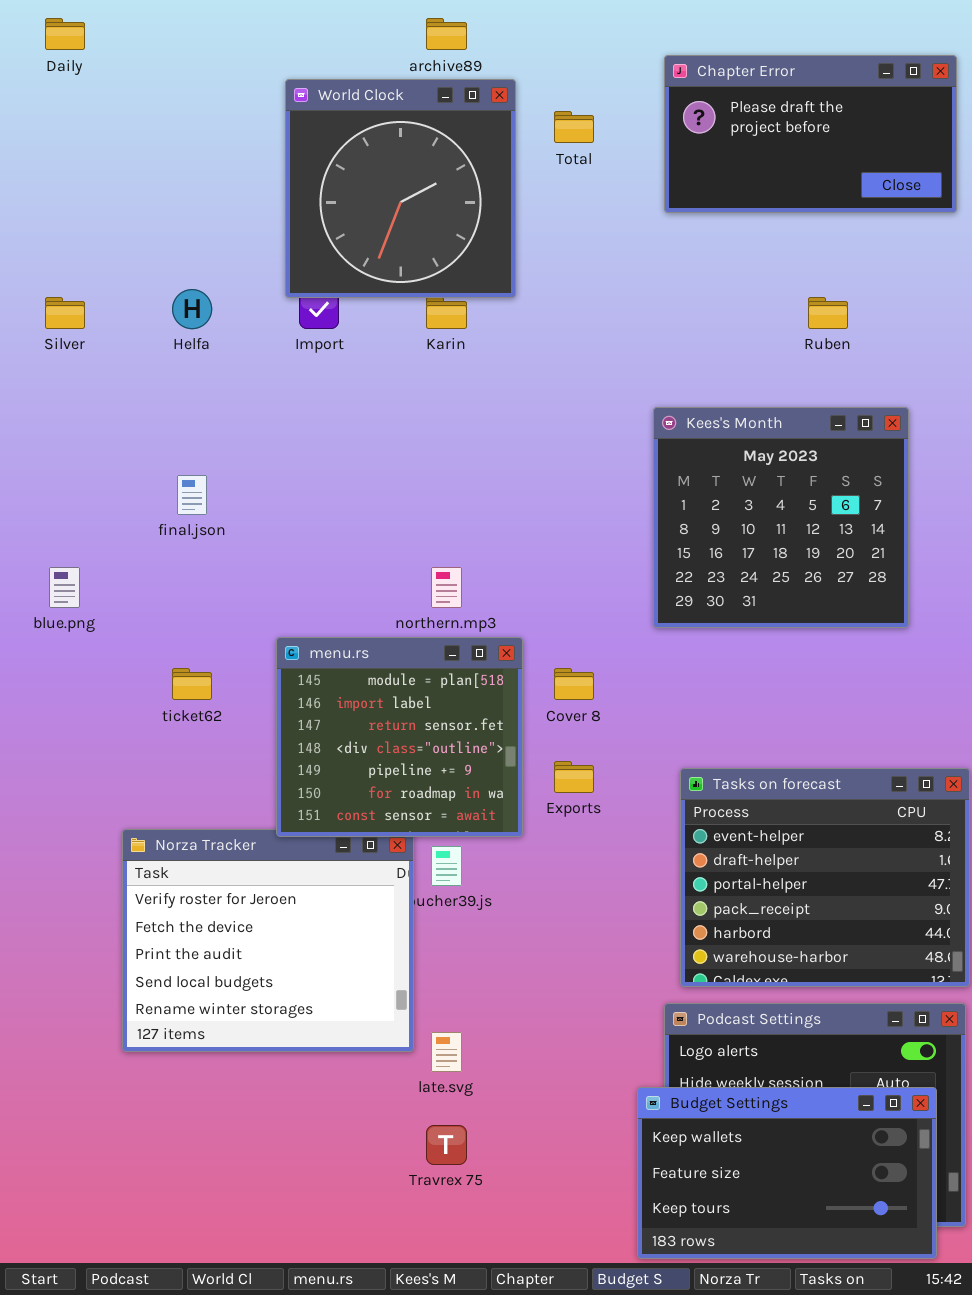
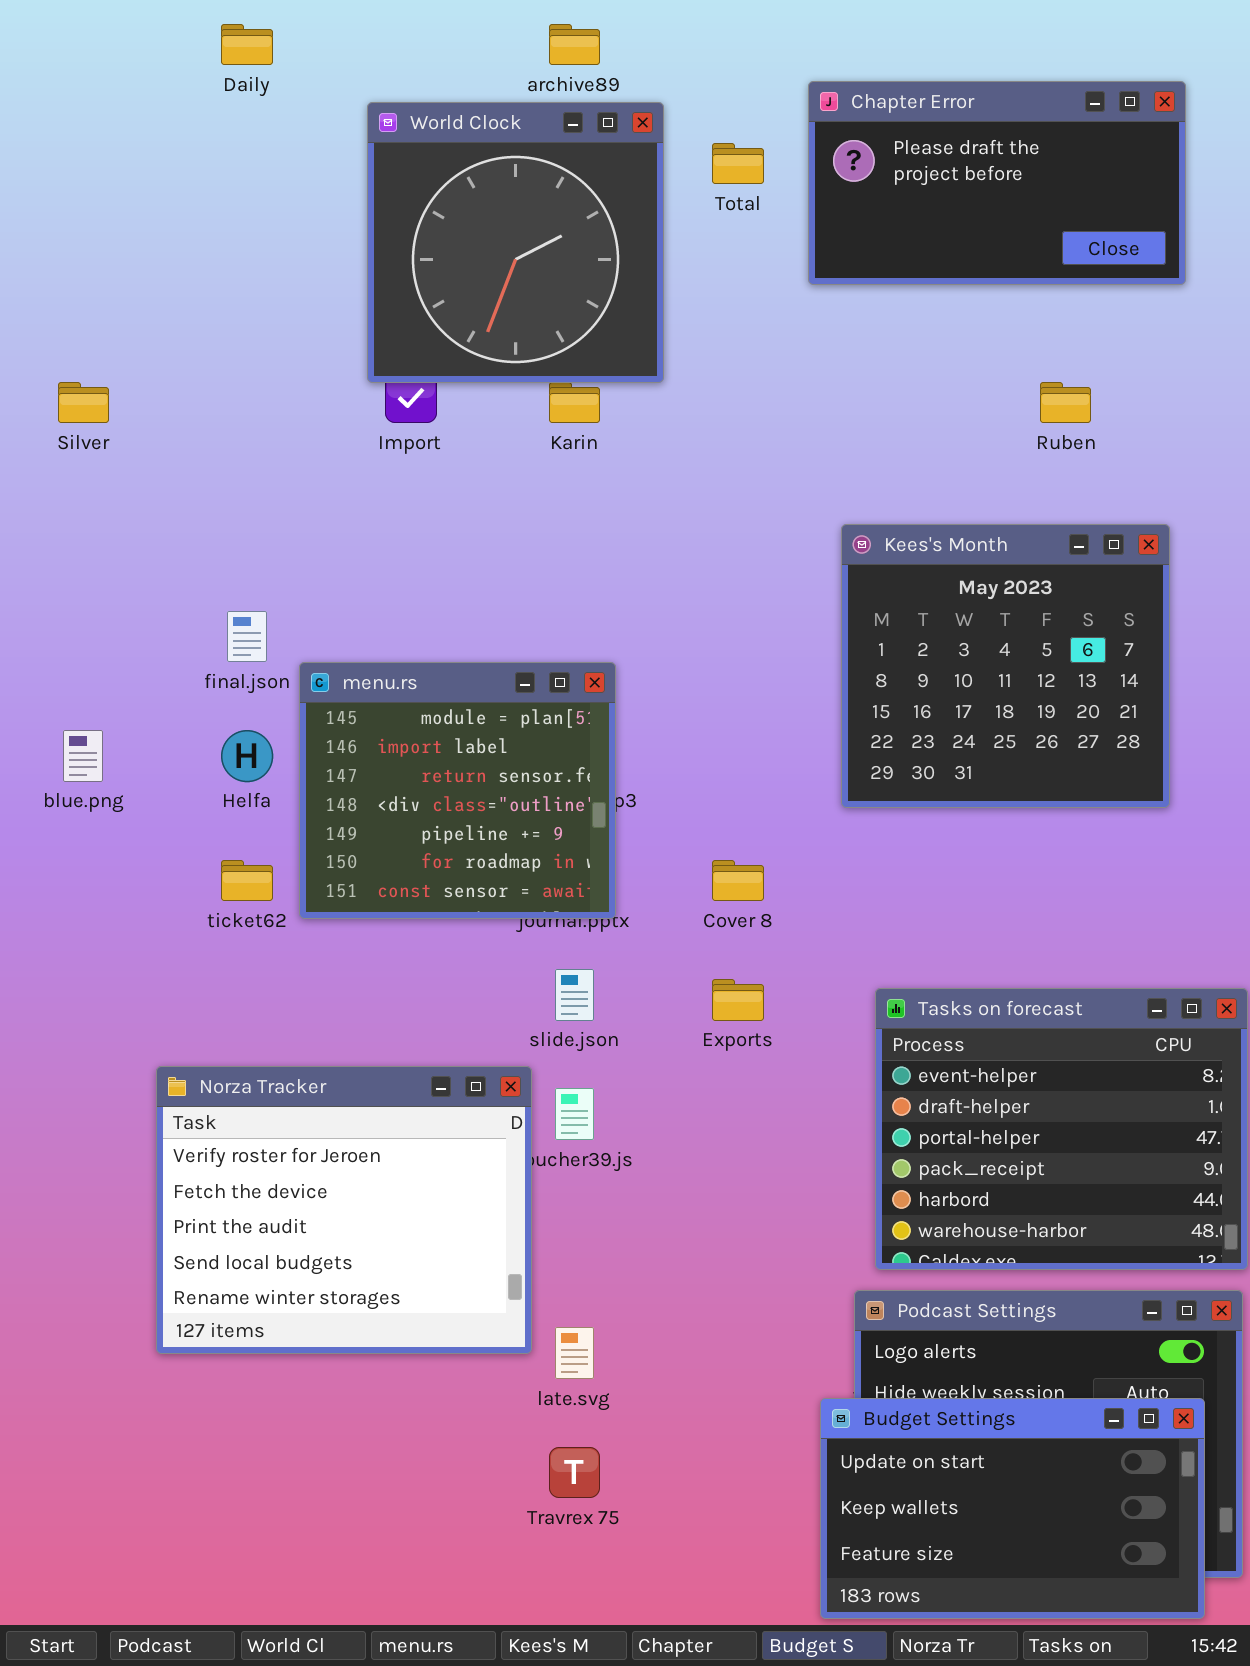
Daily: [45,18,85,50] -> [221,24,273,65], moved
Chapter Error: [664,55,957,213] -> [808,81,1186,285], moved
Helfa: [172,289,212,329] -> [221,730,273,782], moved
menu.rs: [276,637,523,837] -> [299,662,616,919], moved
Budget Settings: [637,1087,937,1259] -> [820,1398,1205,1619], scrolled up 1 row

